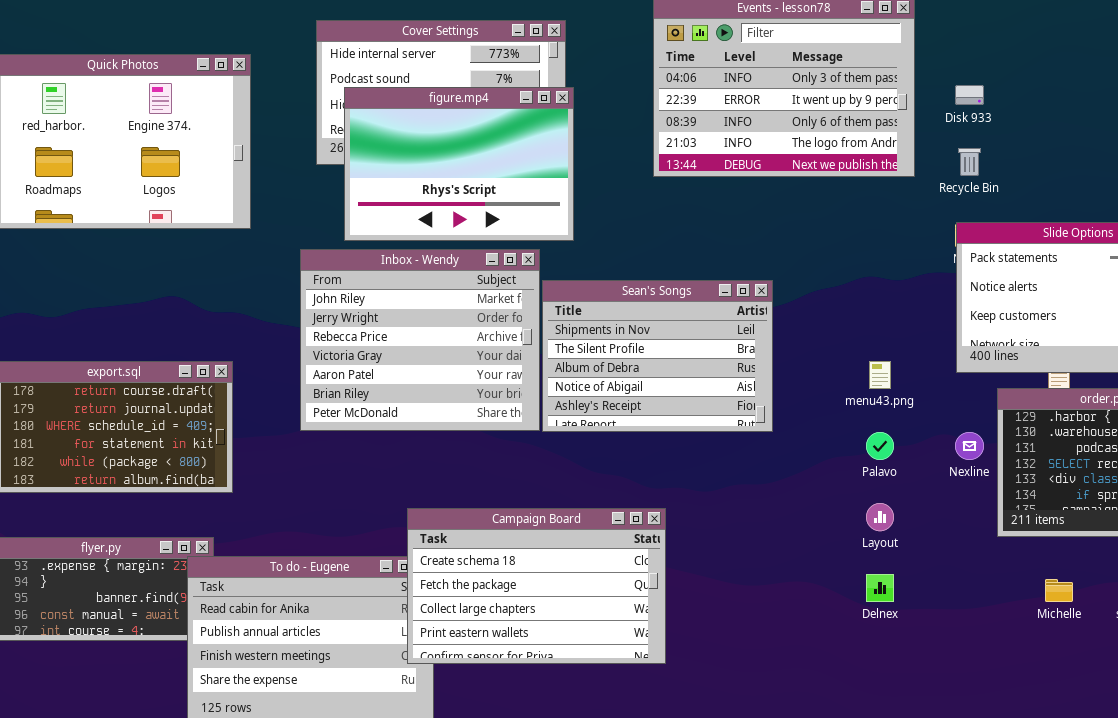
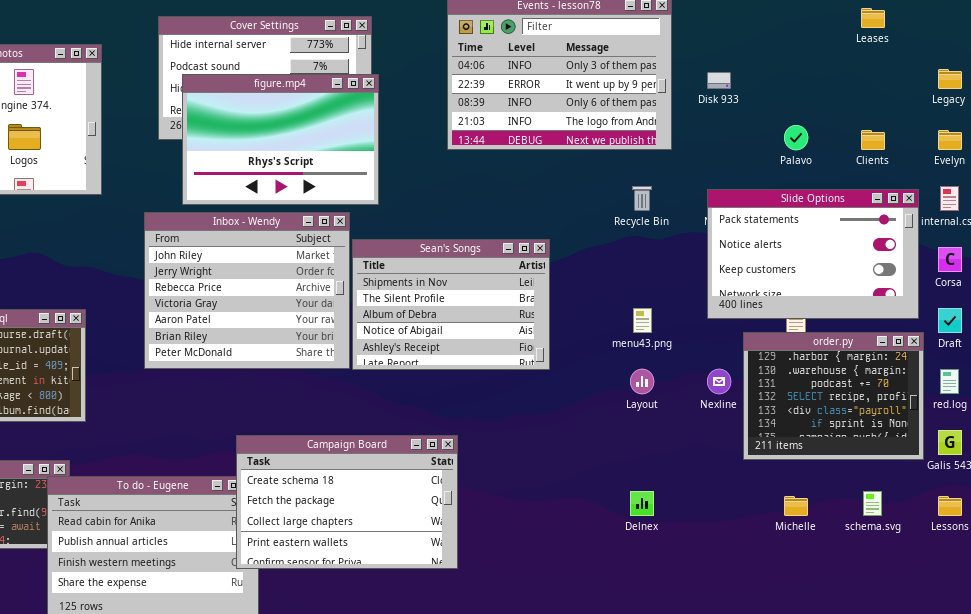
Recycle Bin: [958,148,981,176] -> [632,186,652,211], moved
Palavo: [866,432,894,460] -> [784,125,808,150], moved
Layout: [866,503,894,531] -> [630,369,654,394], moved

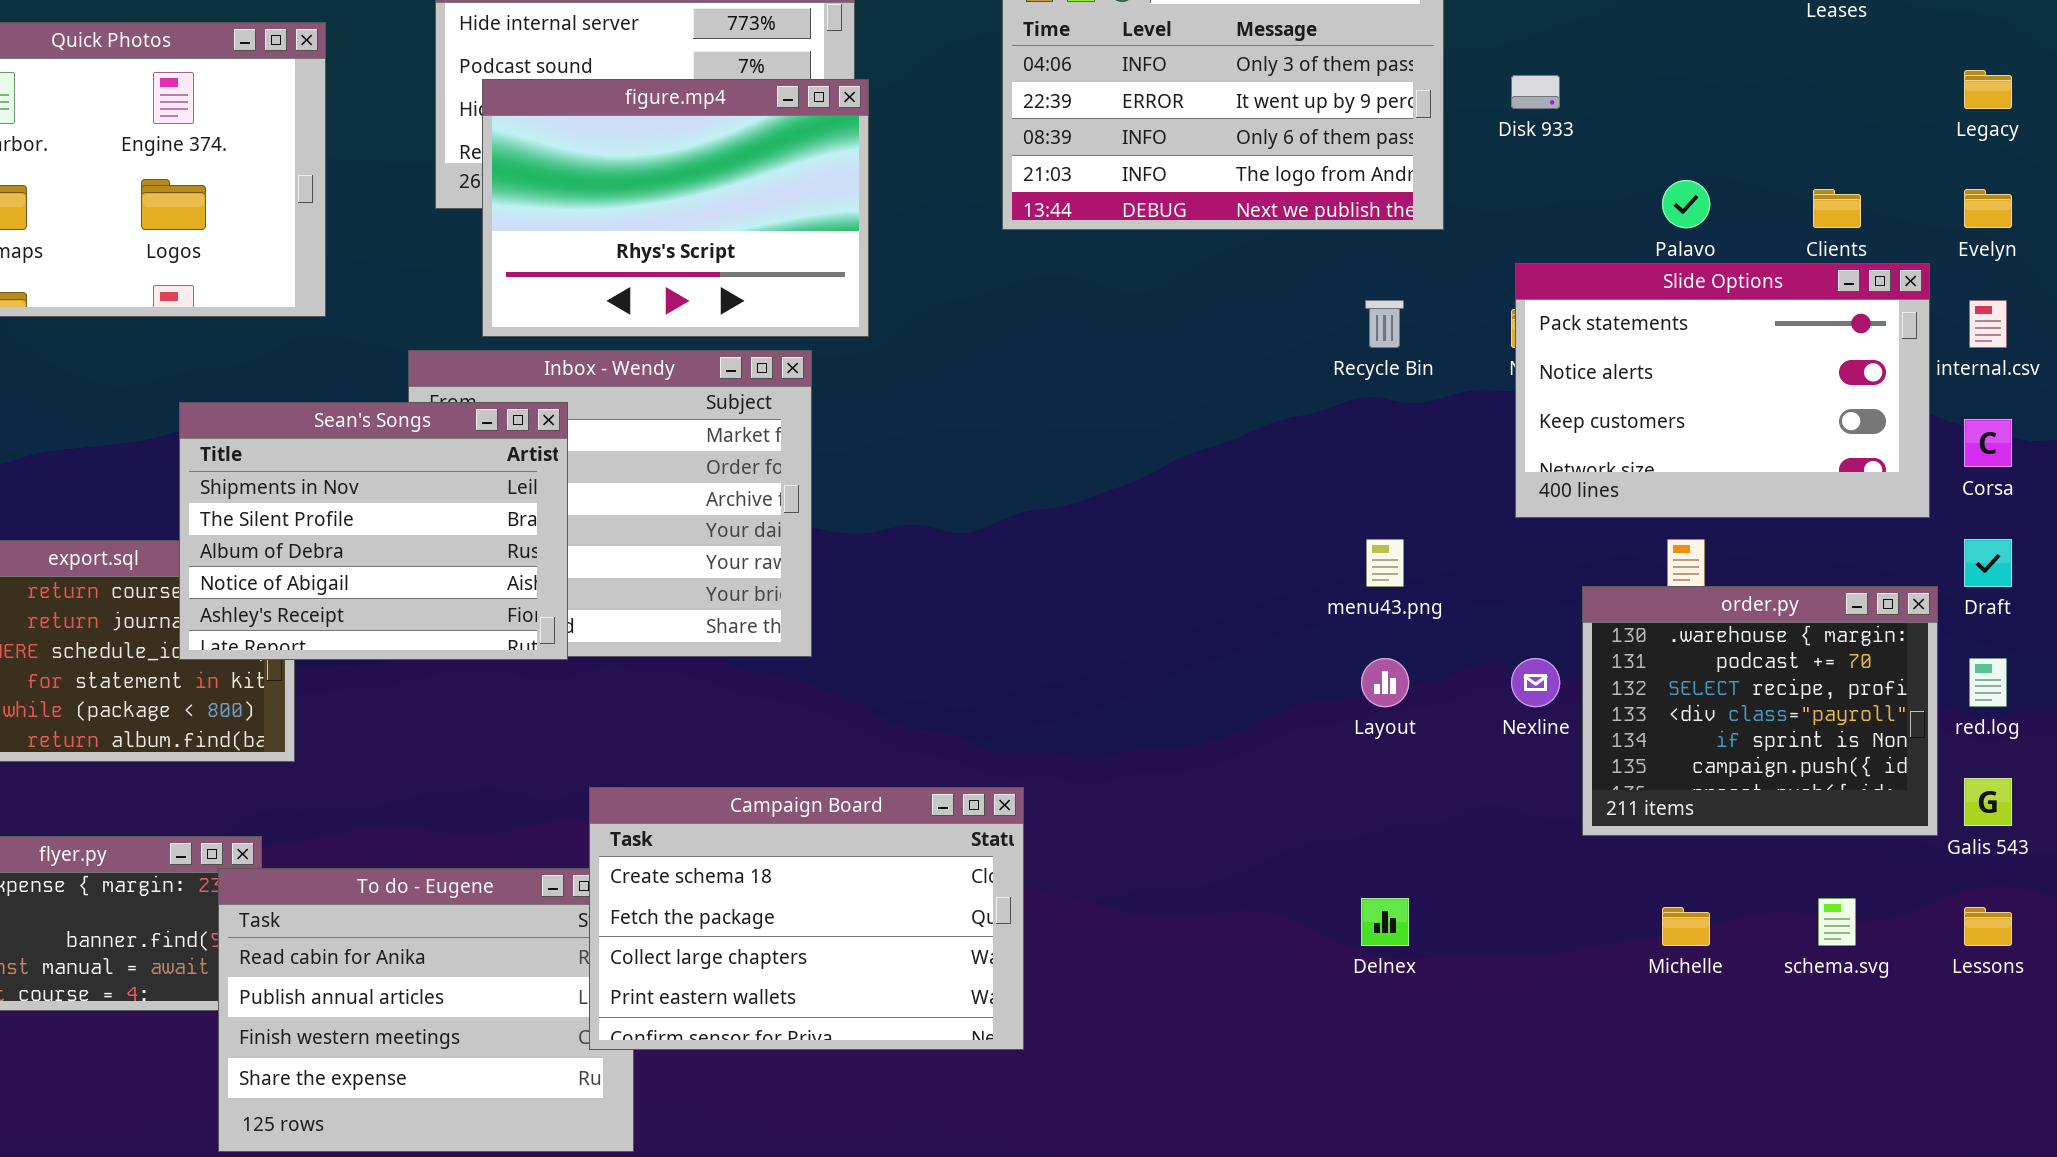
Slide Options: [707,189,919,319] -> [1515,263,1930,518], moved
Sean's Songs: [352,239,550,370] -> [179,402,568,660], moved
order.py: [743,332,924,460] -> [1582,586,1938,836], scrolled down 1 row

